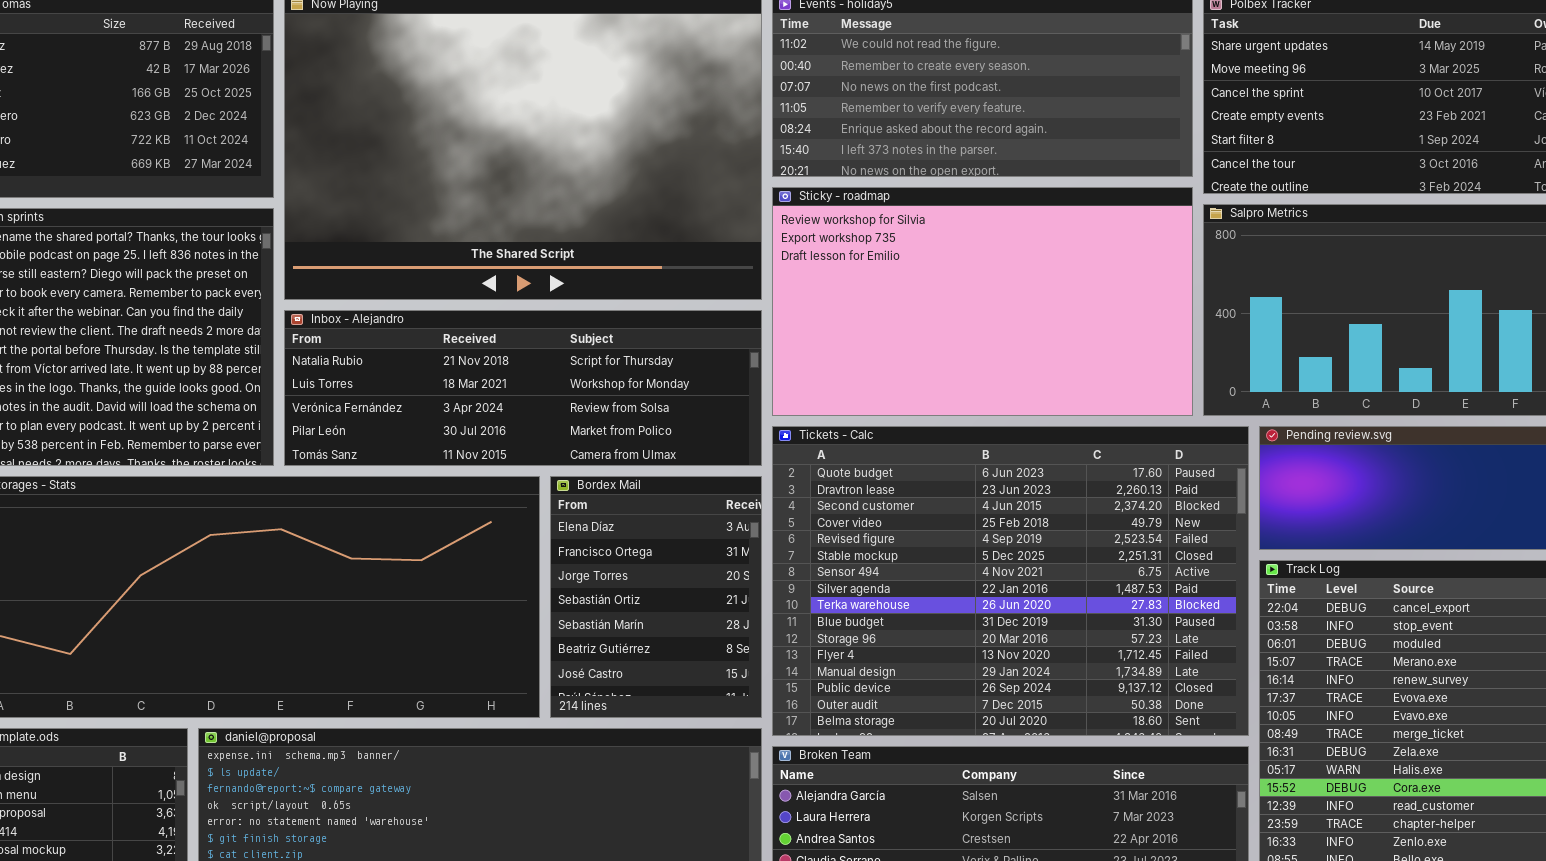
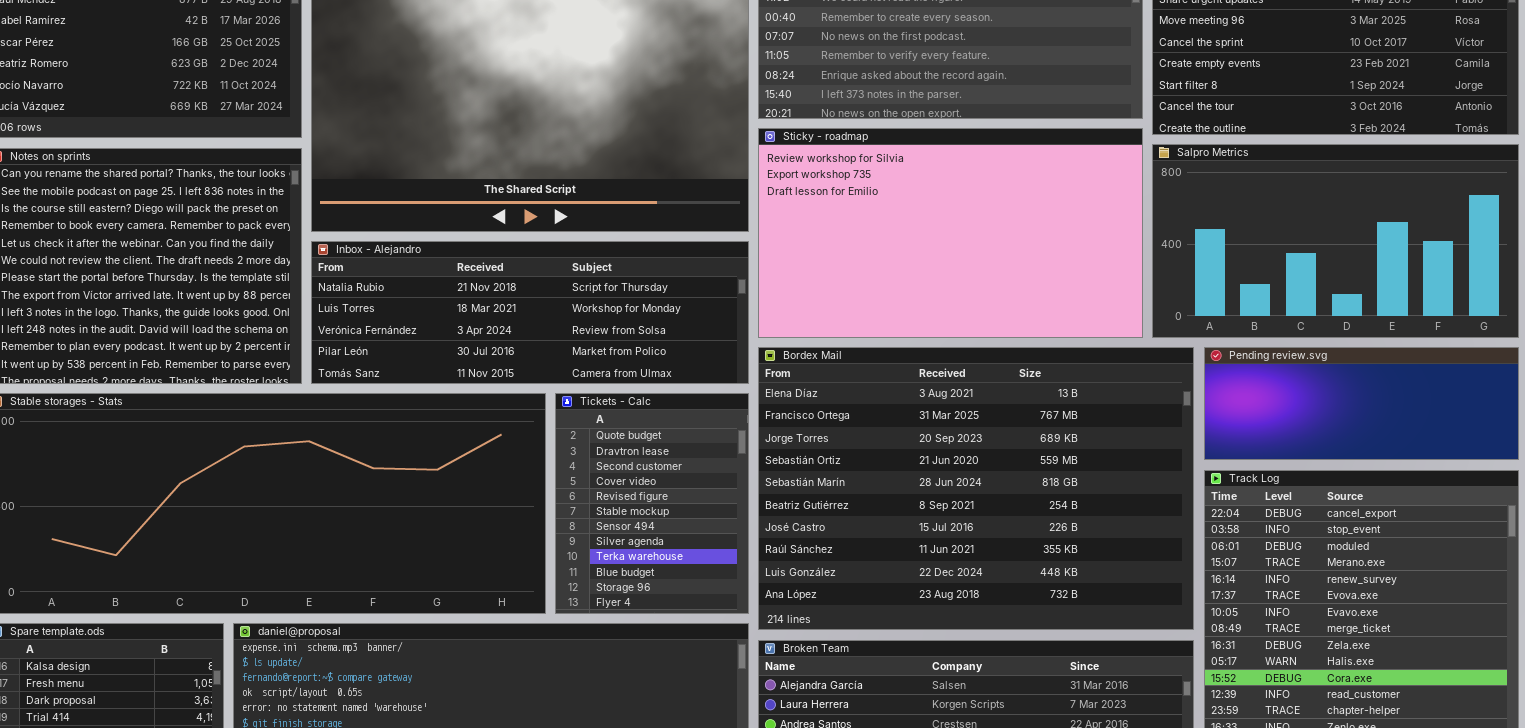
Tickets - Calc: [772,426,1249,736] -> [555,393,749,614], moved, resized
Bordex Mail: [550,476,762,718] -> [758,347,1194,630], moved, resized

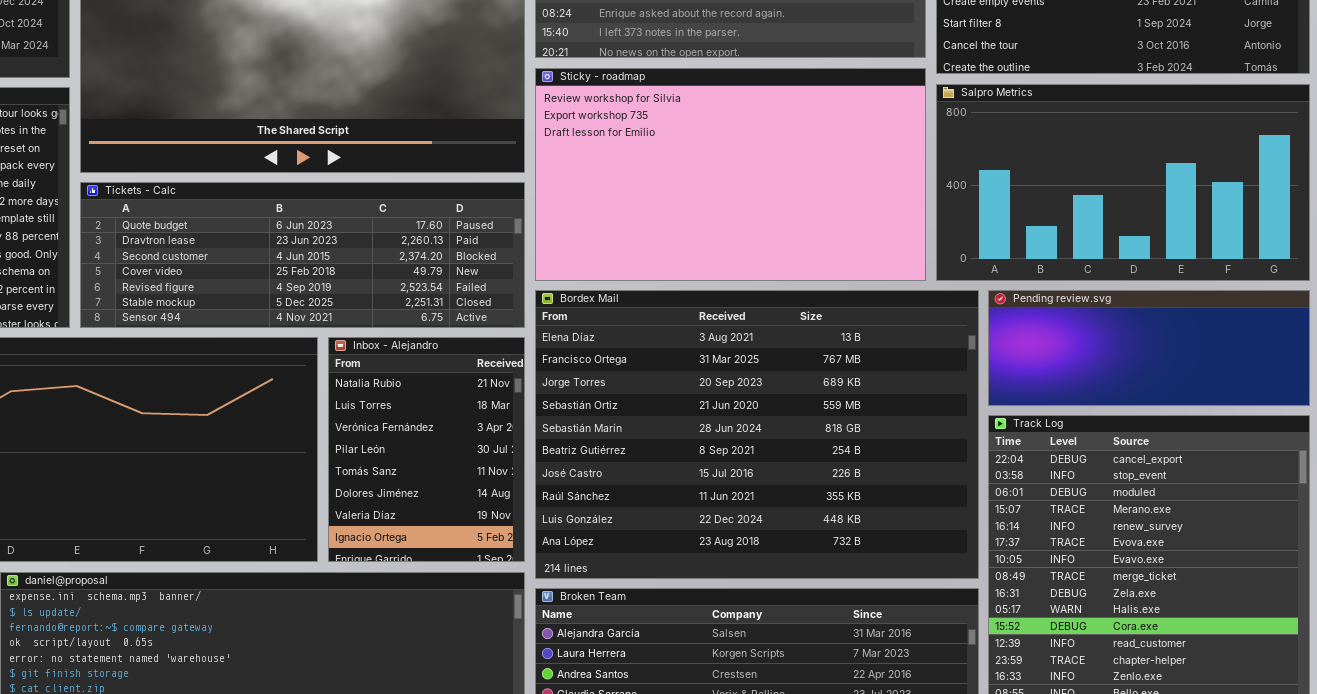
Inbox - Alejandro: [311,241,749,384] -> [328,337,525,562], moved, resized
Tickets - Calc: [555,393,749,614] -> [80,182,525,328], moved, resized

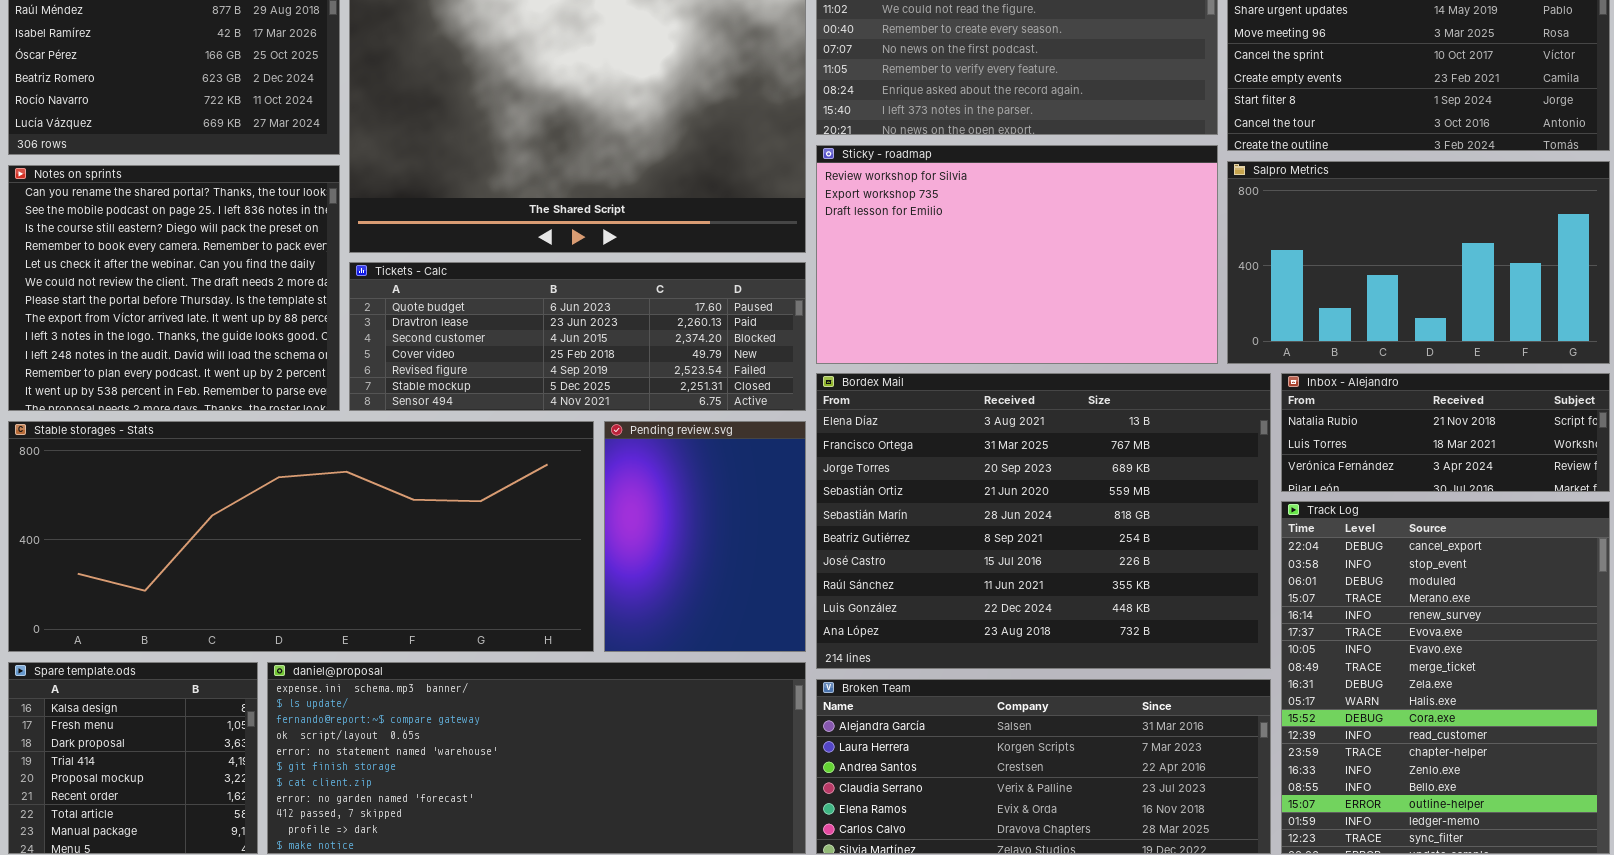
Pending review.svg: [988,290,1310,406] -> [604,421,806,652], moved, resized
Inbox - Alejandro: [328,337,525,562] -> [1281,373,1610,492], moved, resized

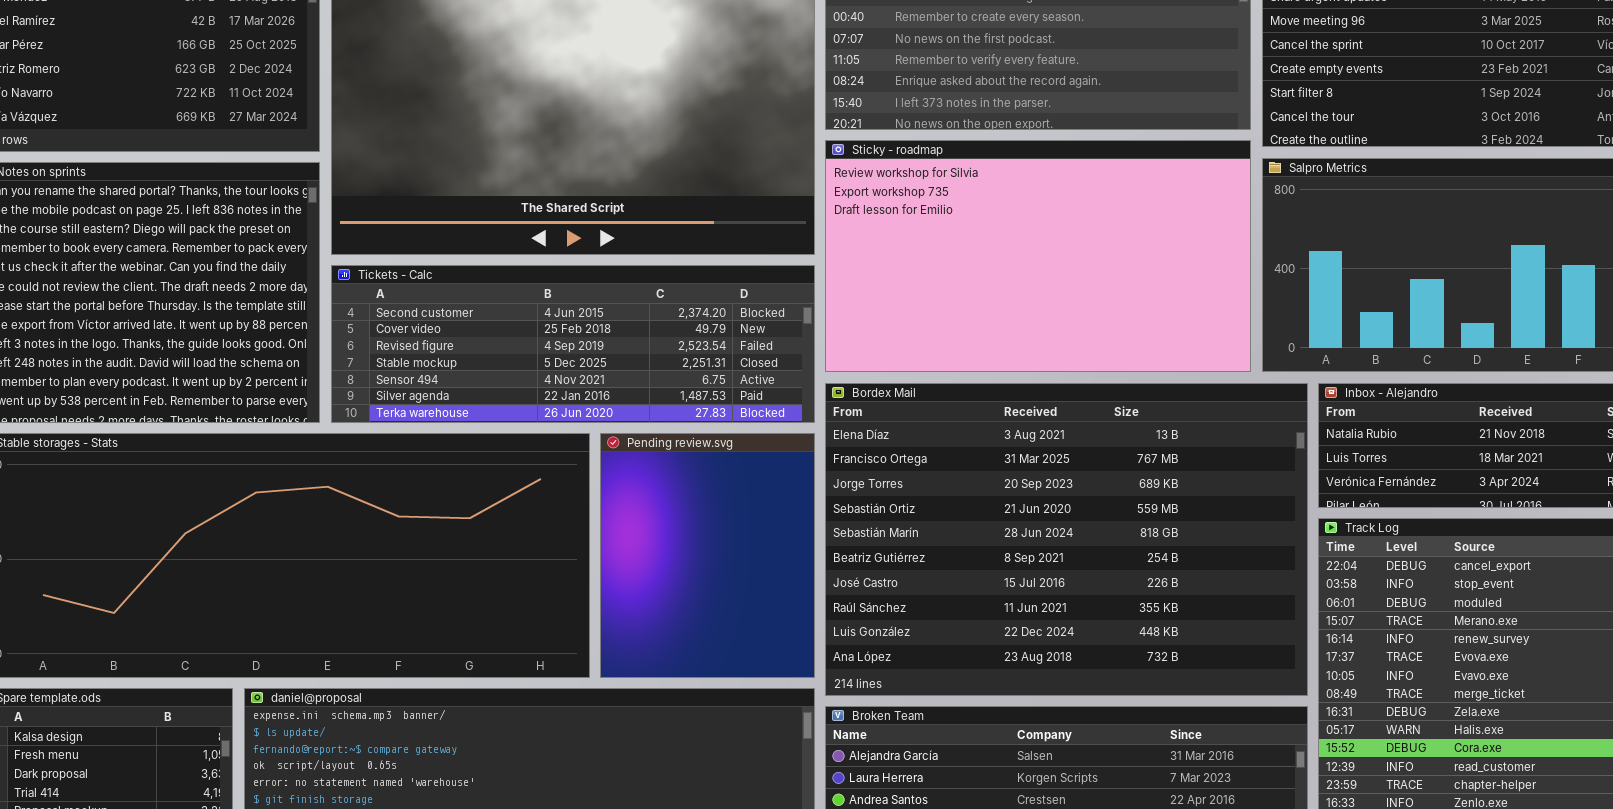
Tickets - Calc: [349,262,806,411] -> [331,265,815,423], scrolled down 2 rows

